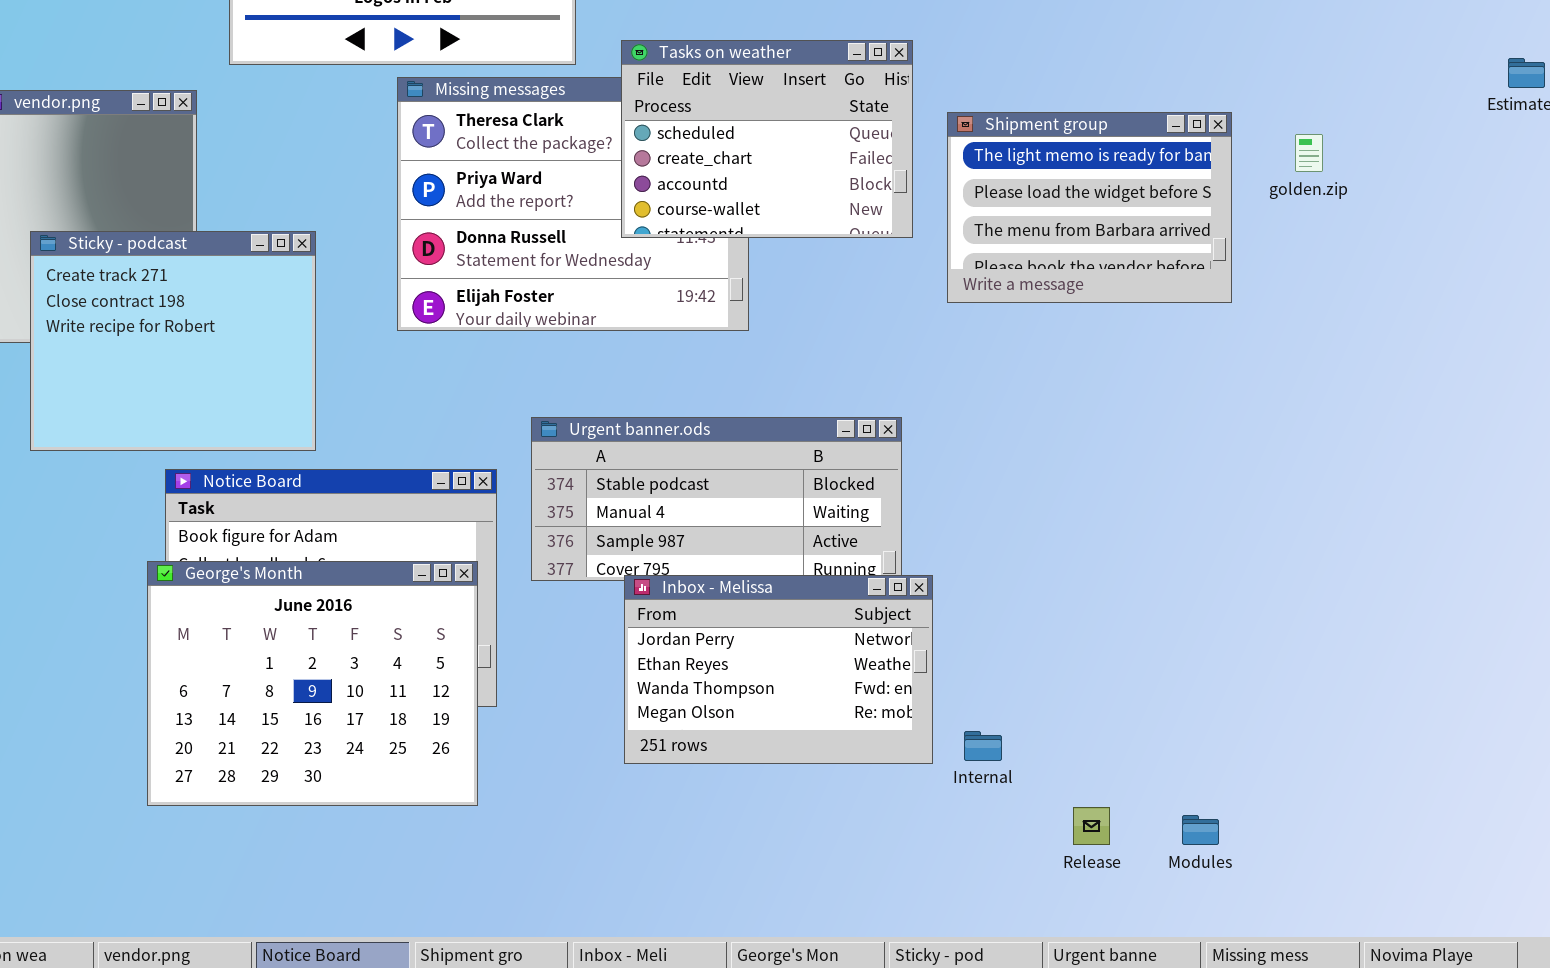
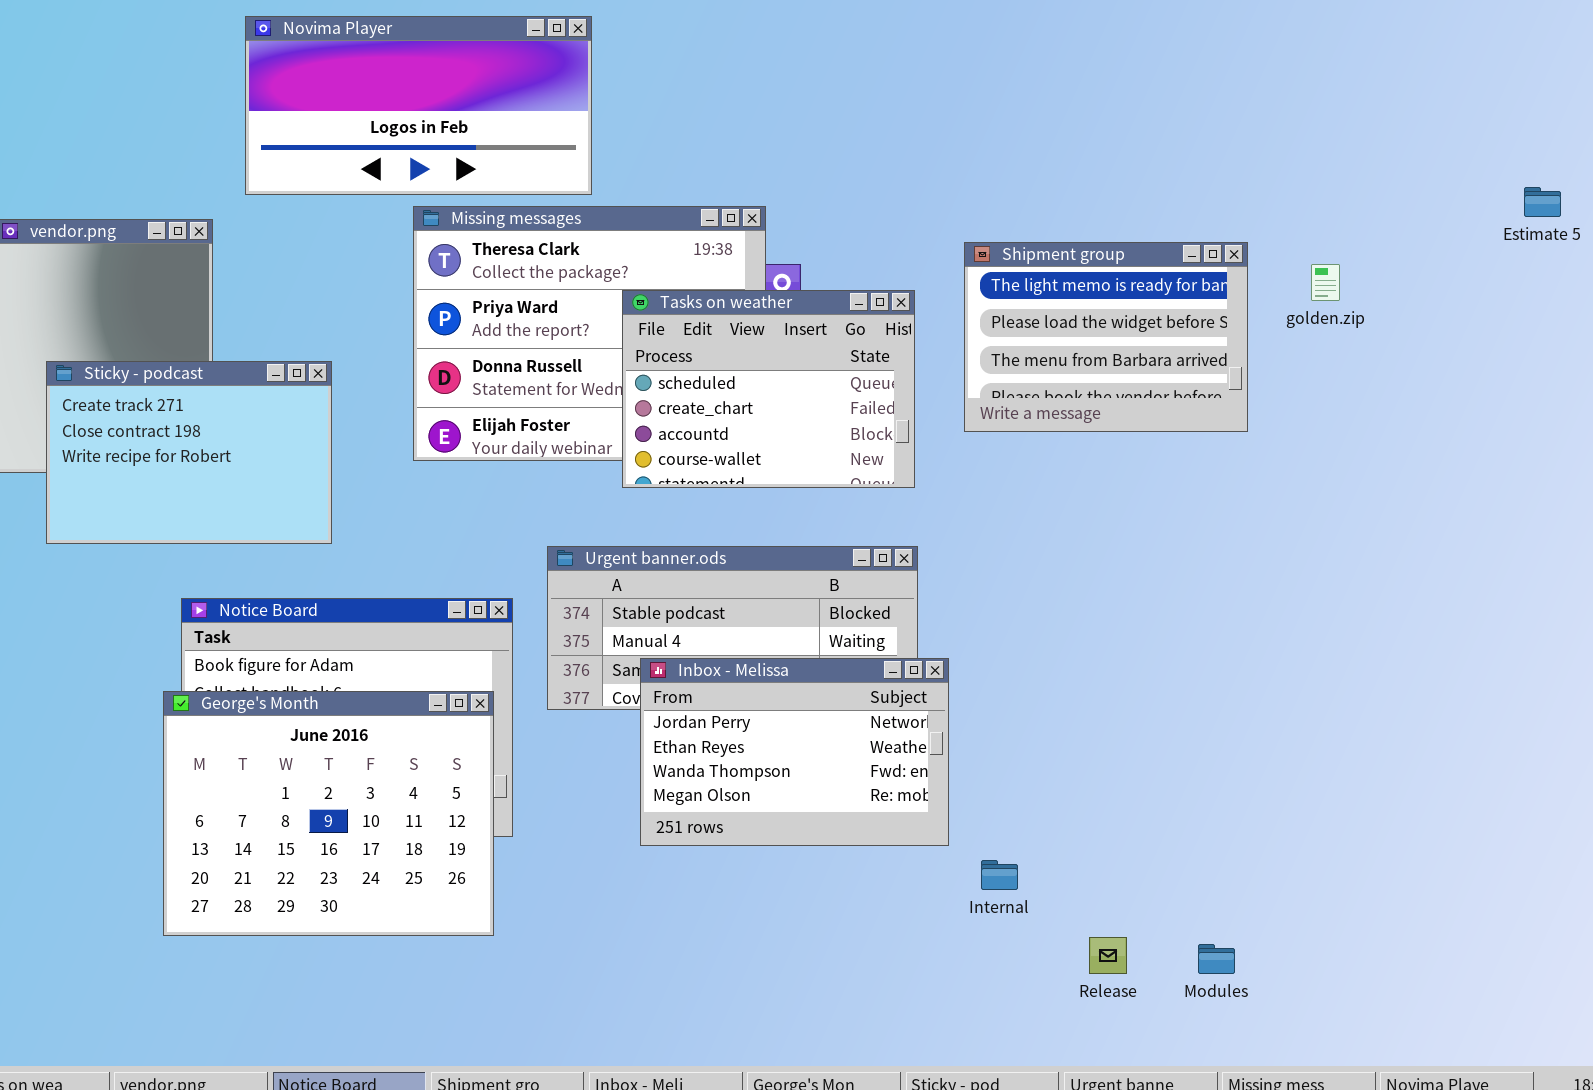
Tasks on weather: [621,40,913,238] -> [622,290,915,488], moved
Sticky - podcast: [30,231,316,451] -> [46,361,332,544], resized
Inbox - Melissa: [624,575,933,764] -> [640,658,949,846], moved

